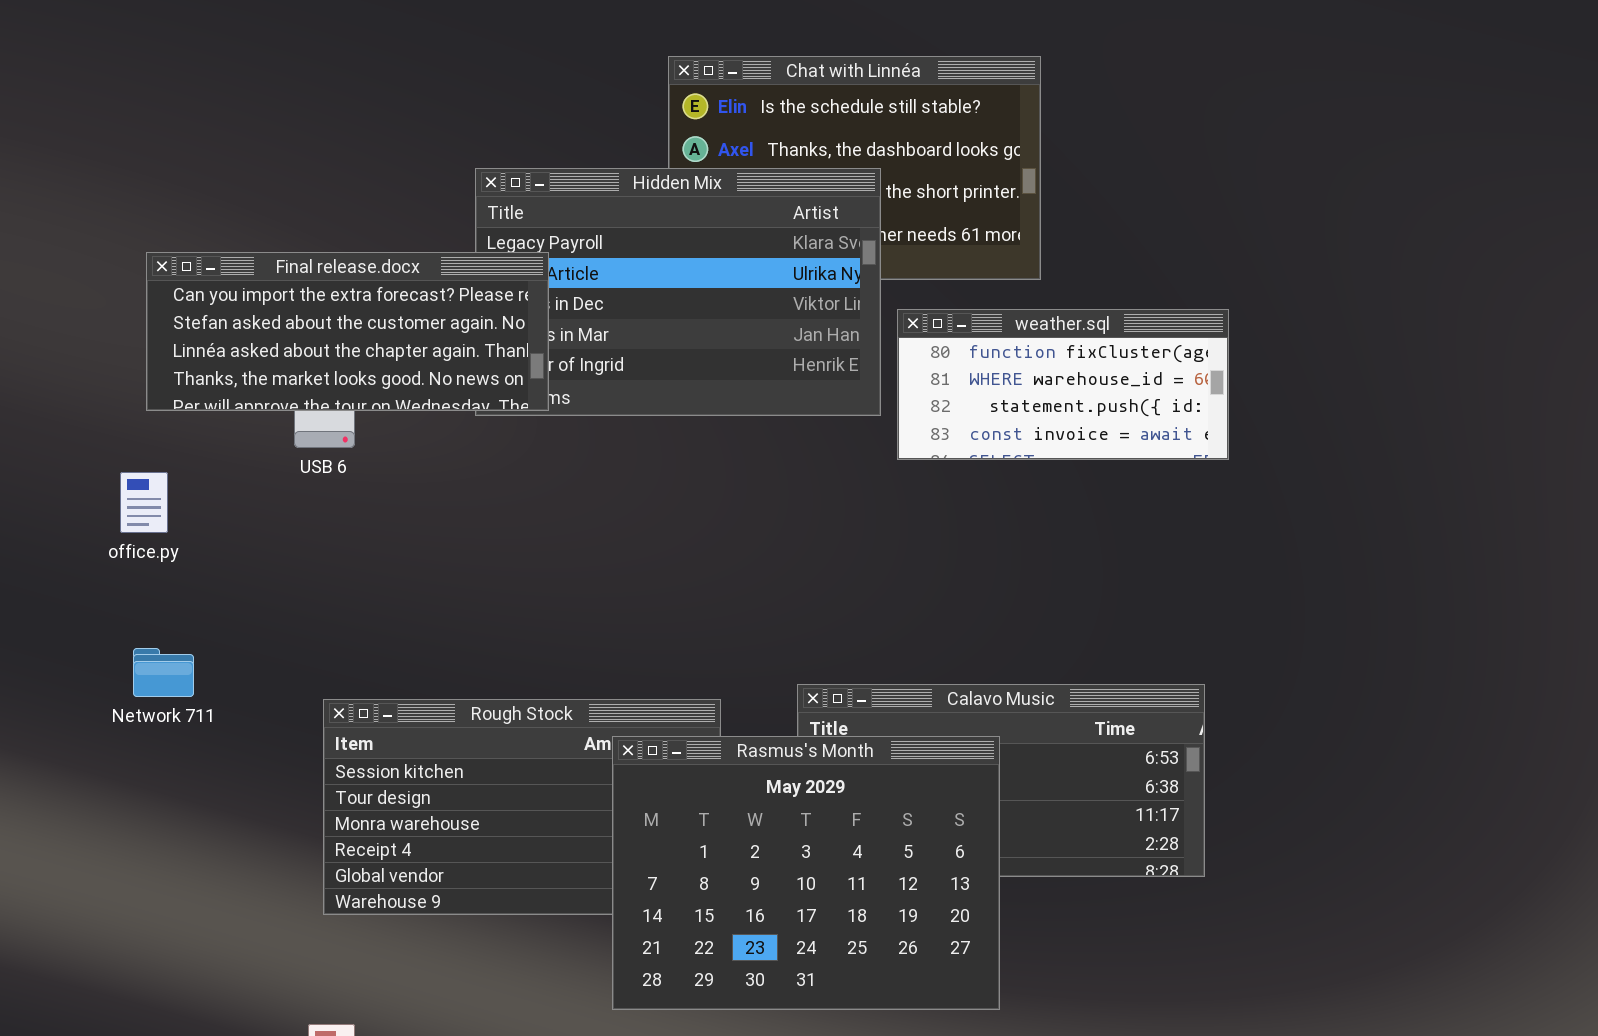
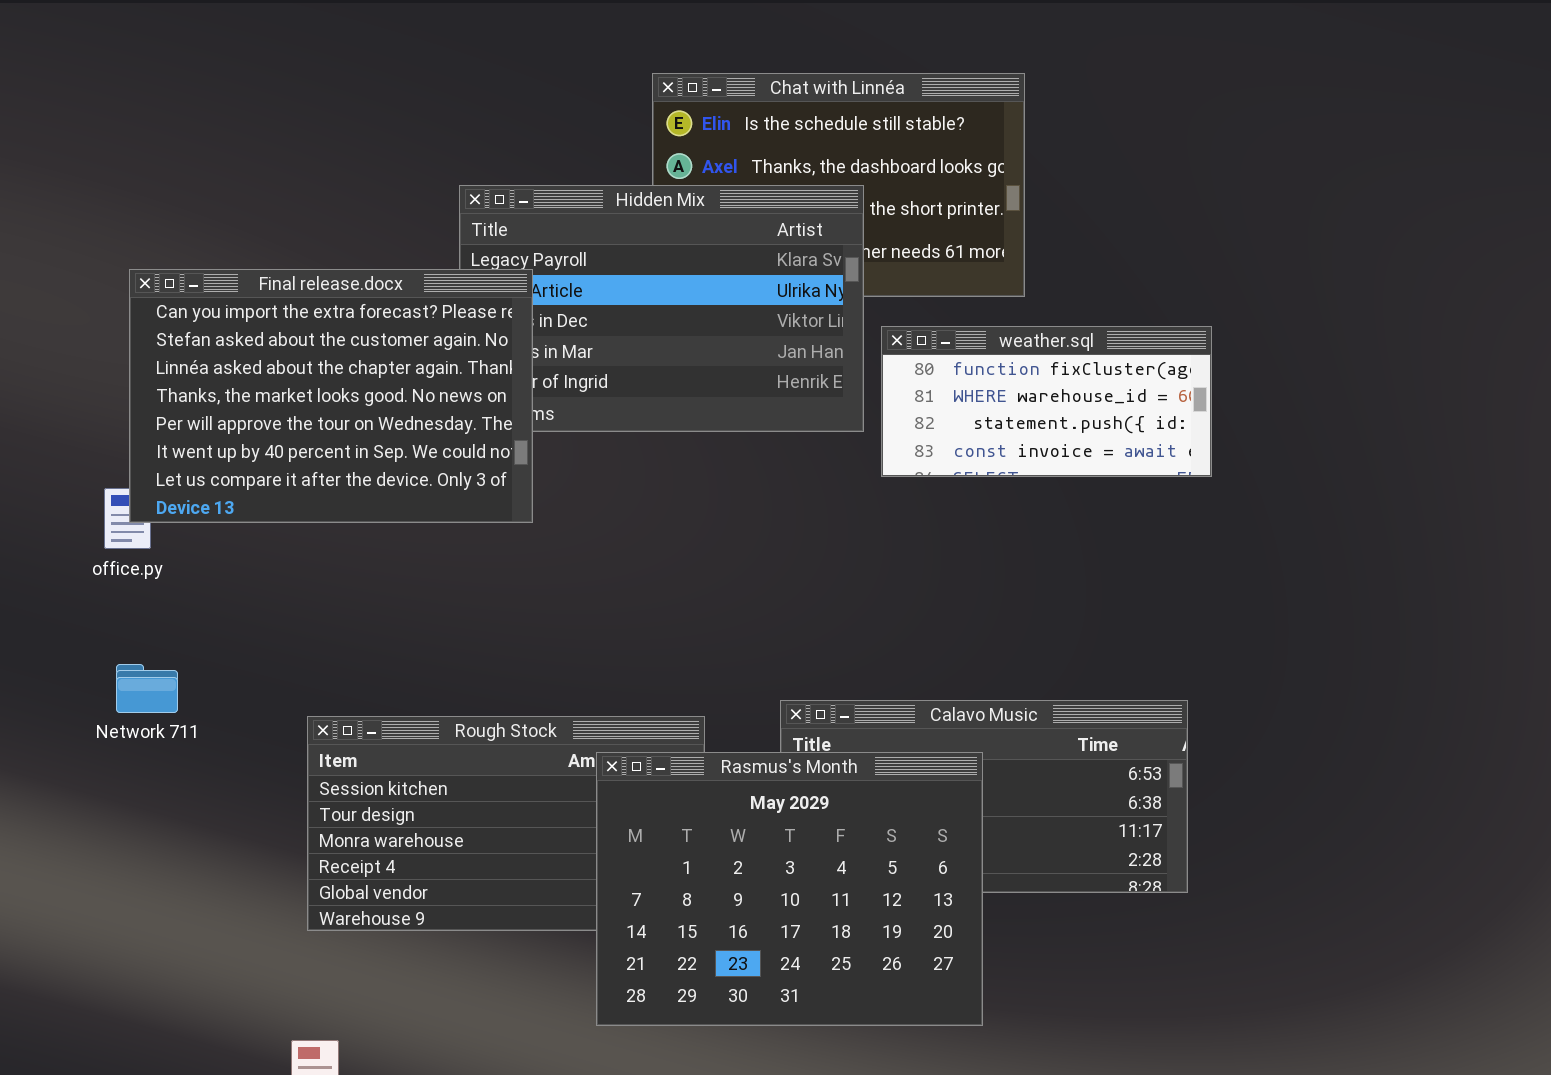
Final release.docx: [146,252,549,411] -> [129,269,533,523], resized

